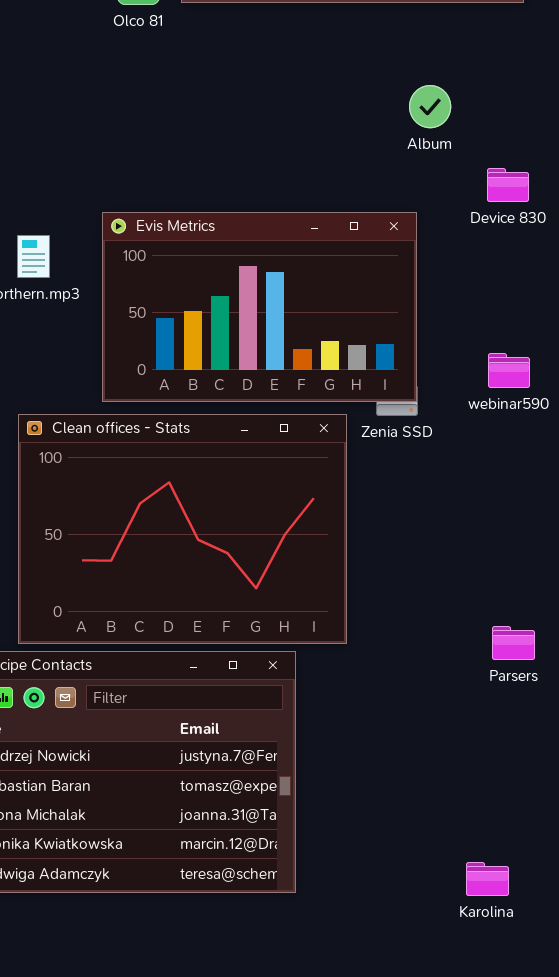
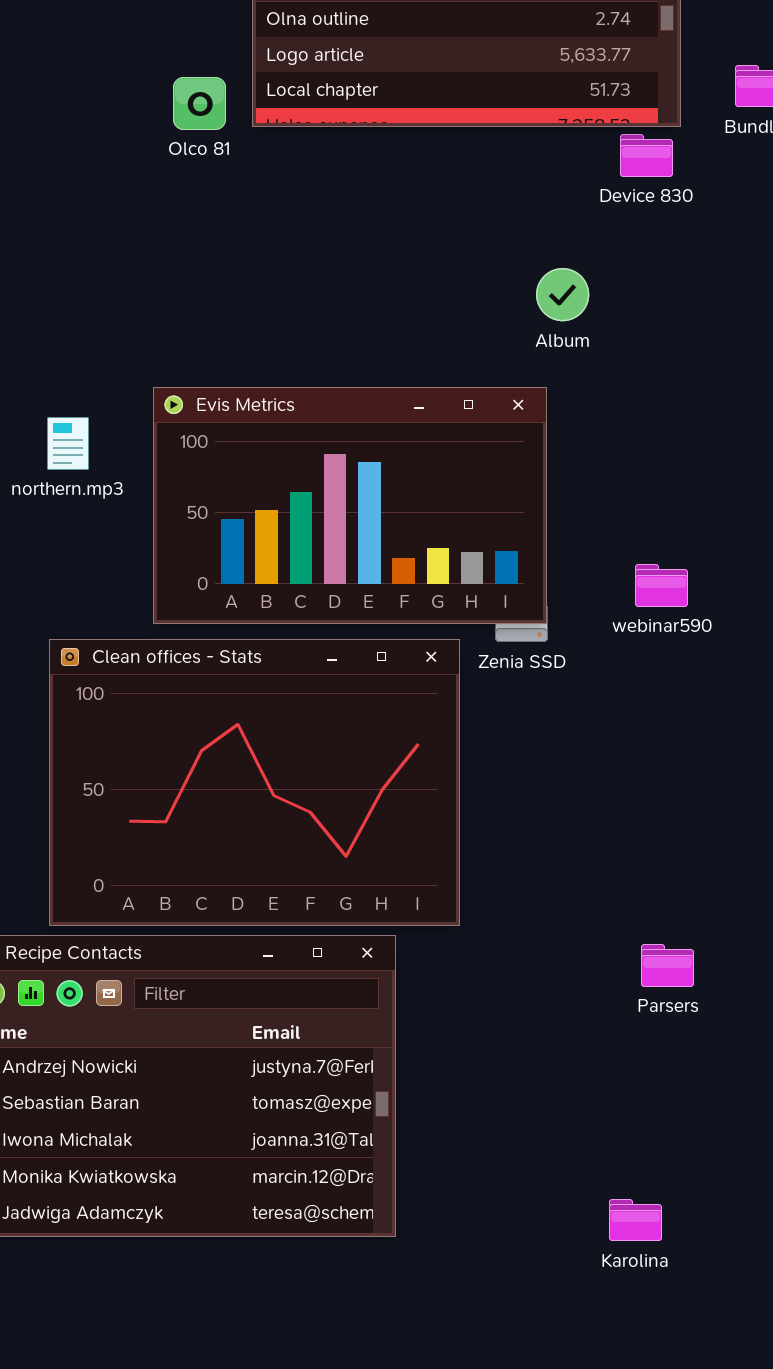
Album: [409,85,451,128] -> [536,268,589,321], moved
Device 830: [487,168,529,202] -> [620,134,673,177], moved
Parsers: [492,626,535,660] -> [641,944,694,987], moved

